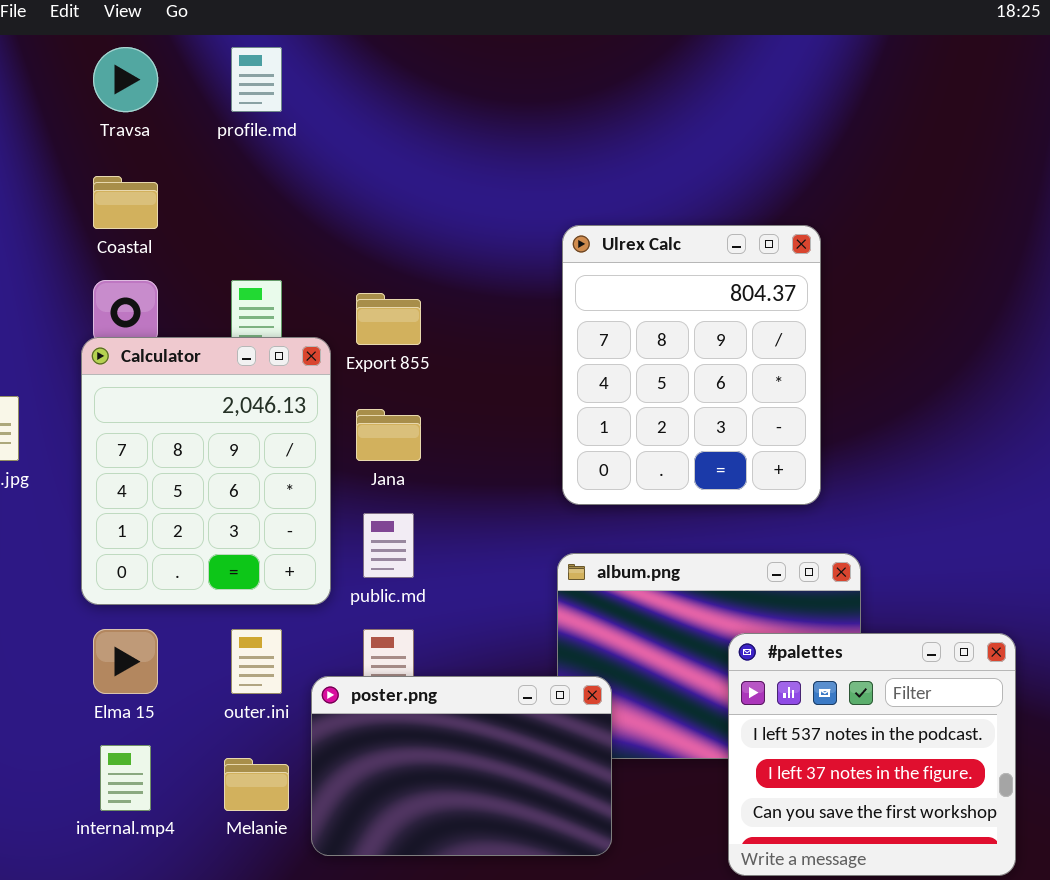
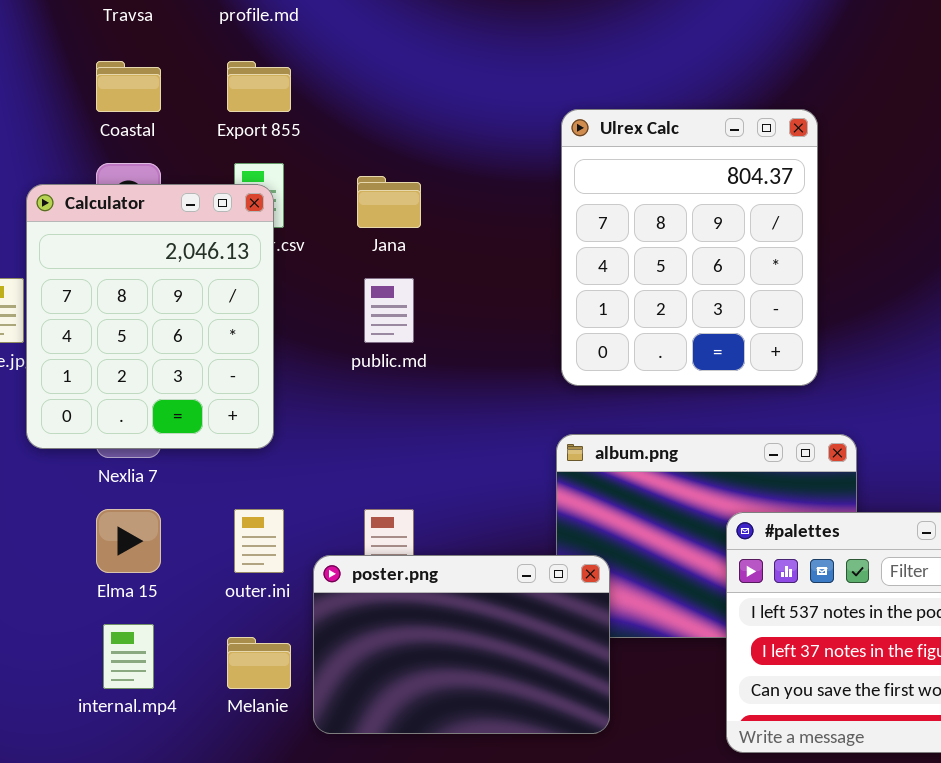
Export 855: [356,293,421,345] -> [227,61,291,112], moved
Calculator: [81,337,331,605] -> [26,184,274,449], moved
Jana: [356,409,421,461] -> [357,176,421,228], moved
public.md: [363,513,414,578] -> [364,278,414,343], moved

